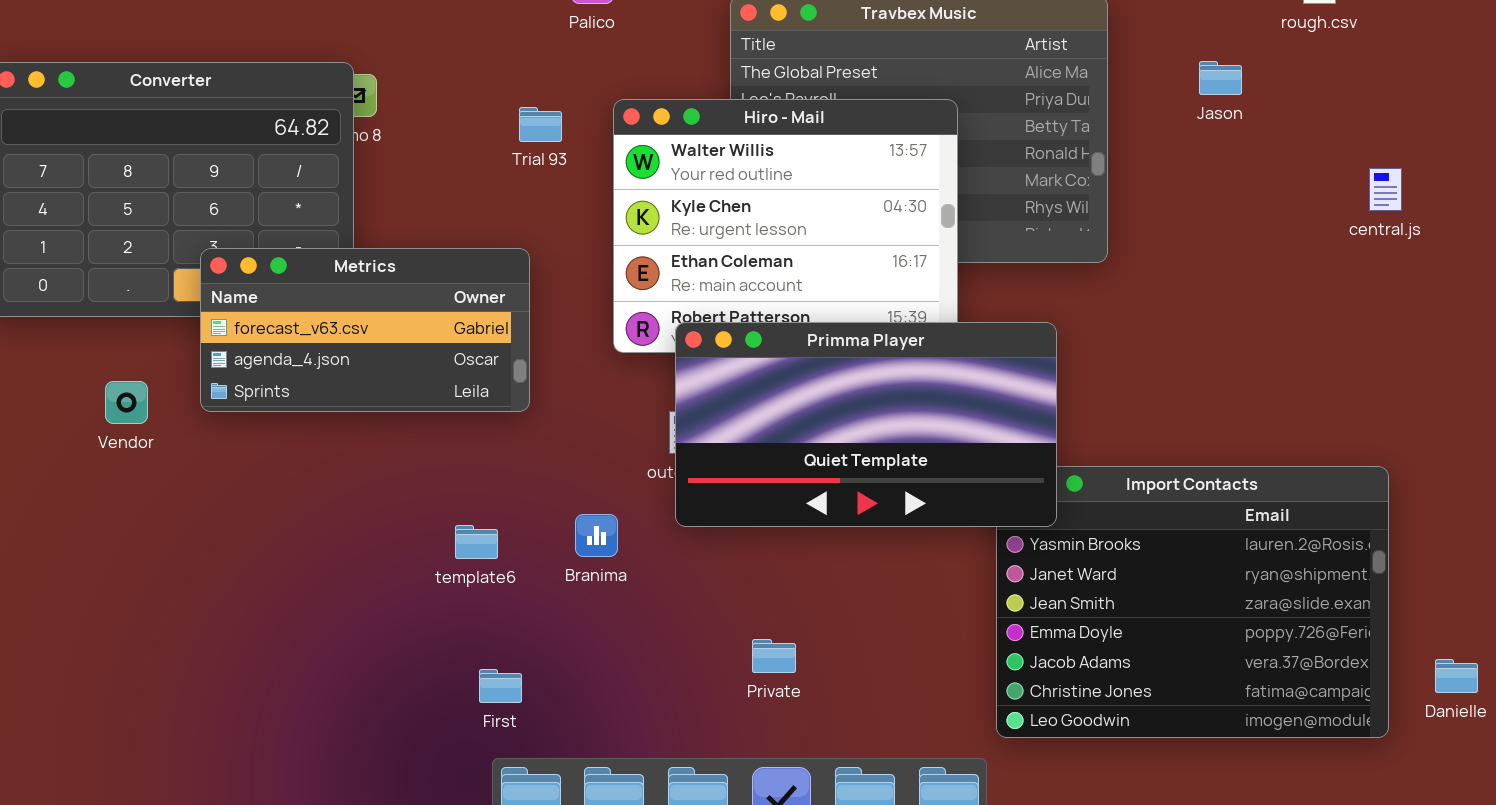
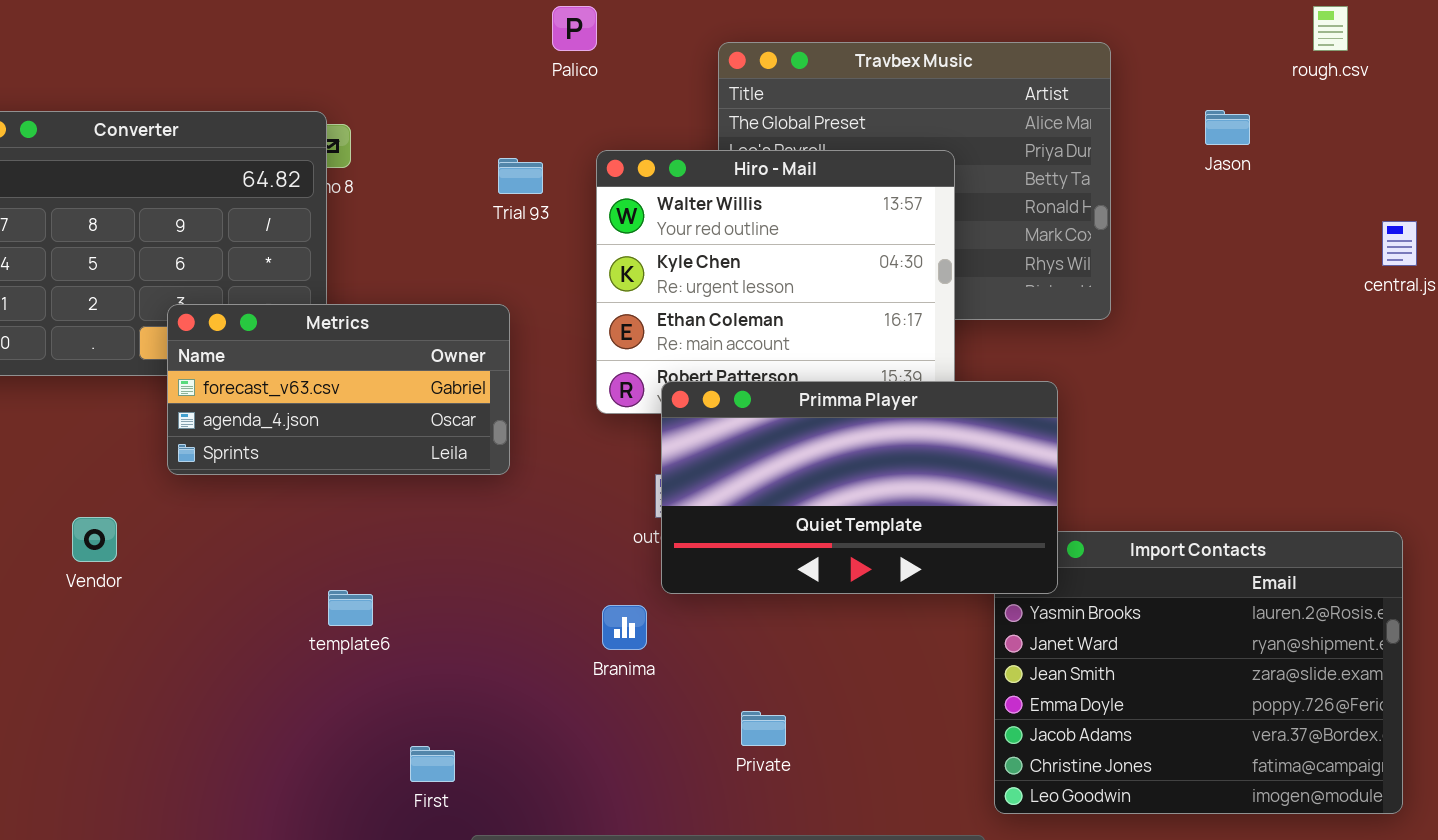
Vendor: [105,381,148,424] -> [72,517,117,562], moved
Branima: [575,514,618,557] -> [602,605,647,650], moved
template6: [455,525,498,559] -> [328,590,373,626], moved
First: [479,669,522,703] -> [410,746,455,782], moved

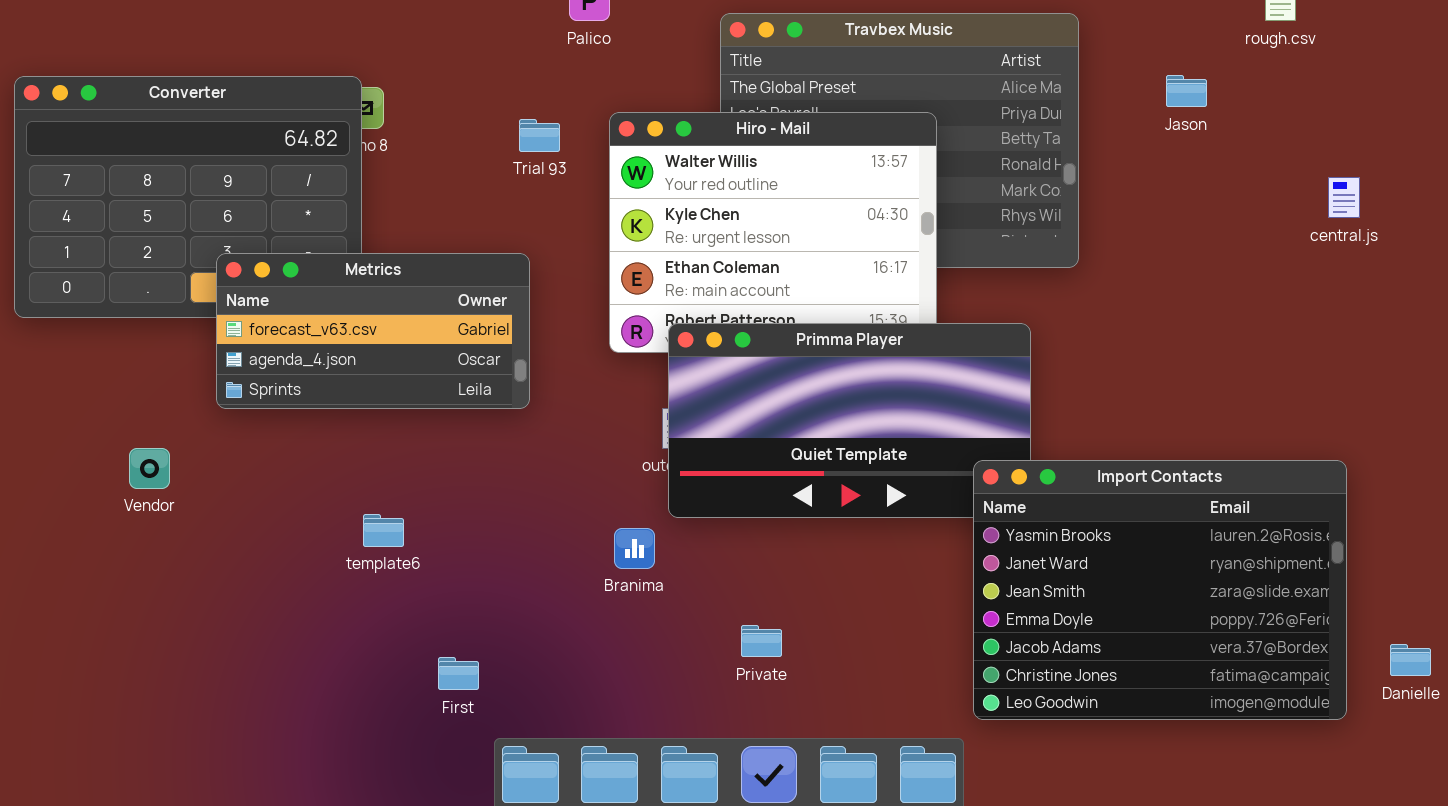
Import Contacts: [994,531,1403,814] -> [973,460,1347,720], raised

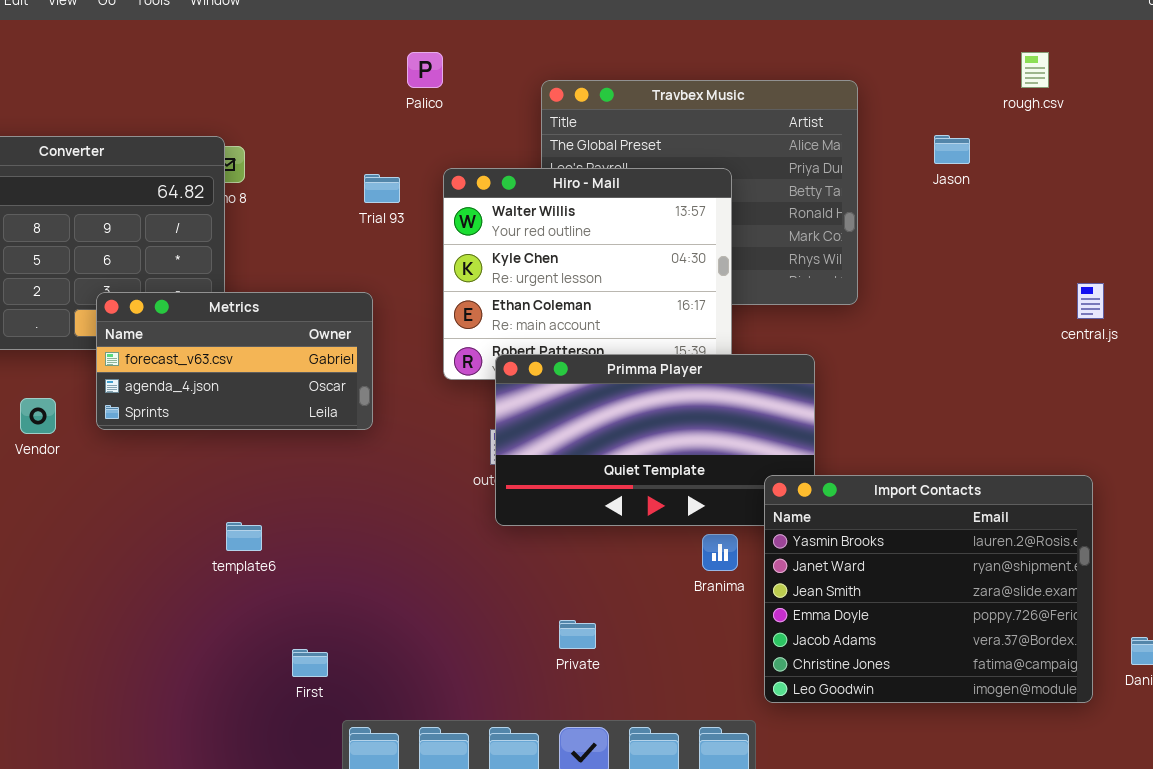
central.js: [1328,177,1360,218] -> [1077,283,1104,319], moved
Vendor: [129,448,170,489] -> [20,398,56,434], moved
Branima: [614,528,655,569] -> [702,534,738,571], moved

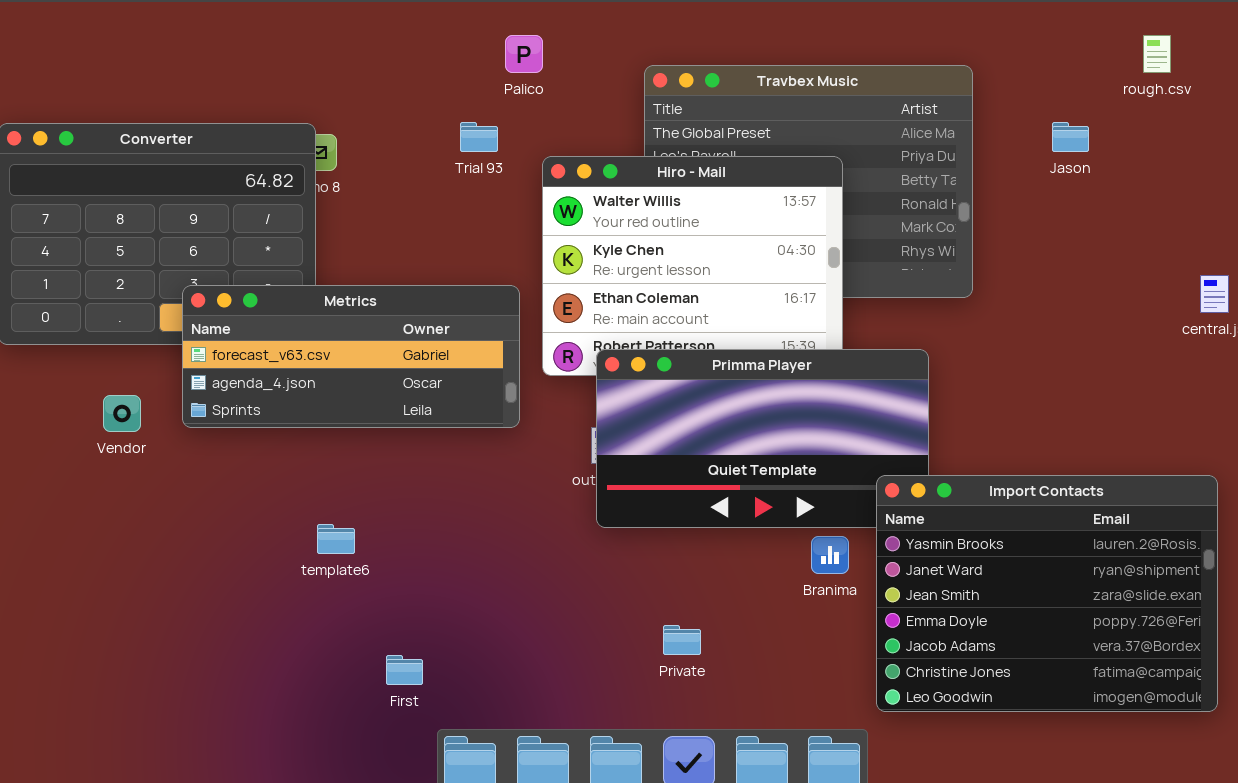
Trial 93: [364,174,400,203] -> [460,122,498,152], moved
Metrics: [96,292,373,430] -> [182,285,520,428], resized

